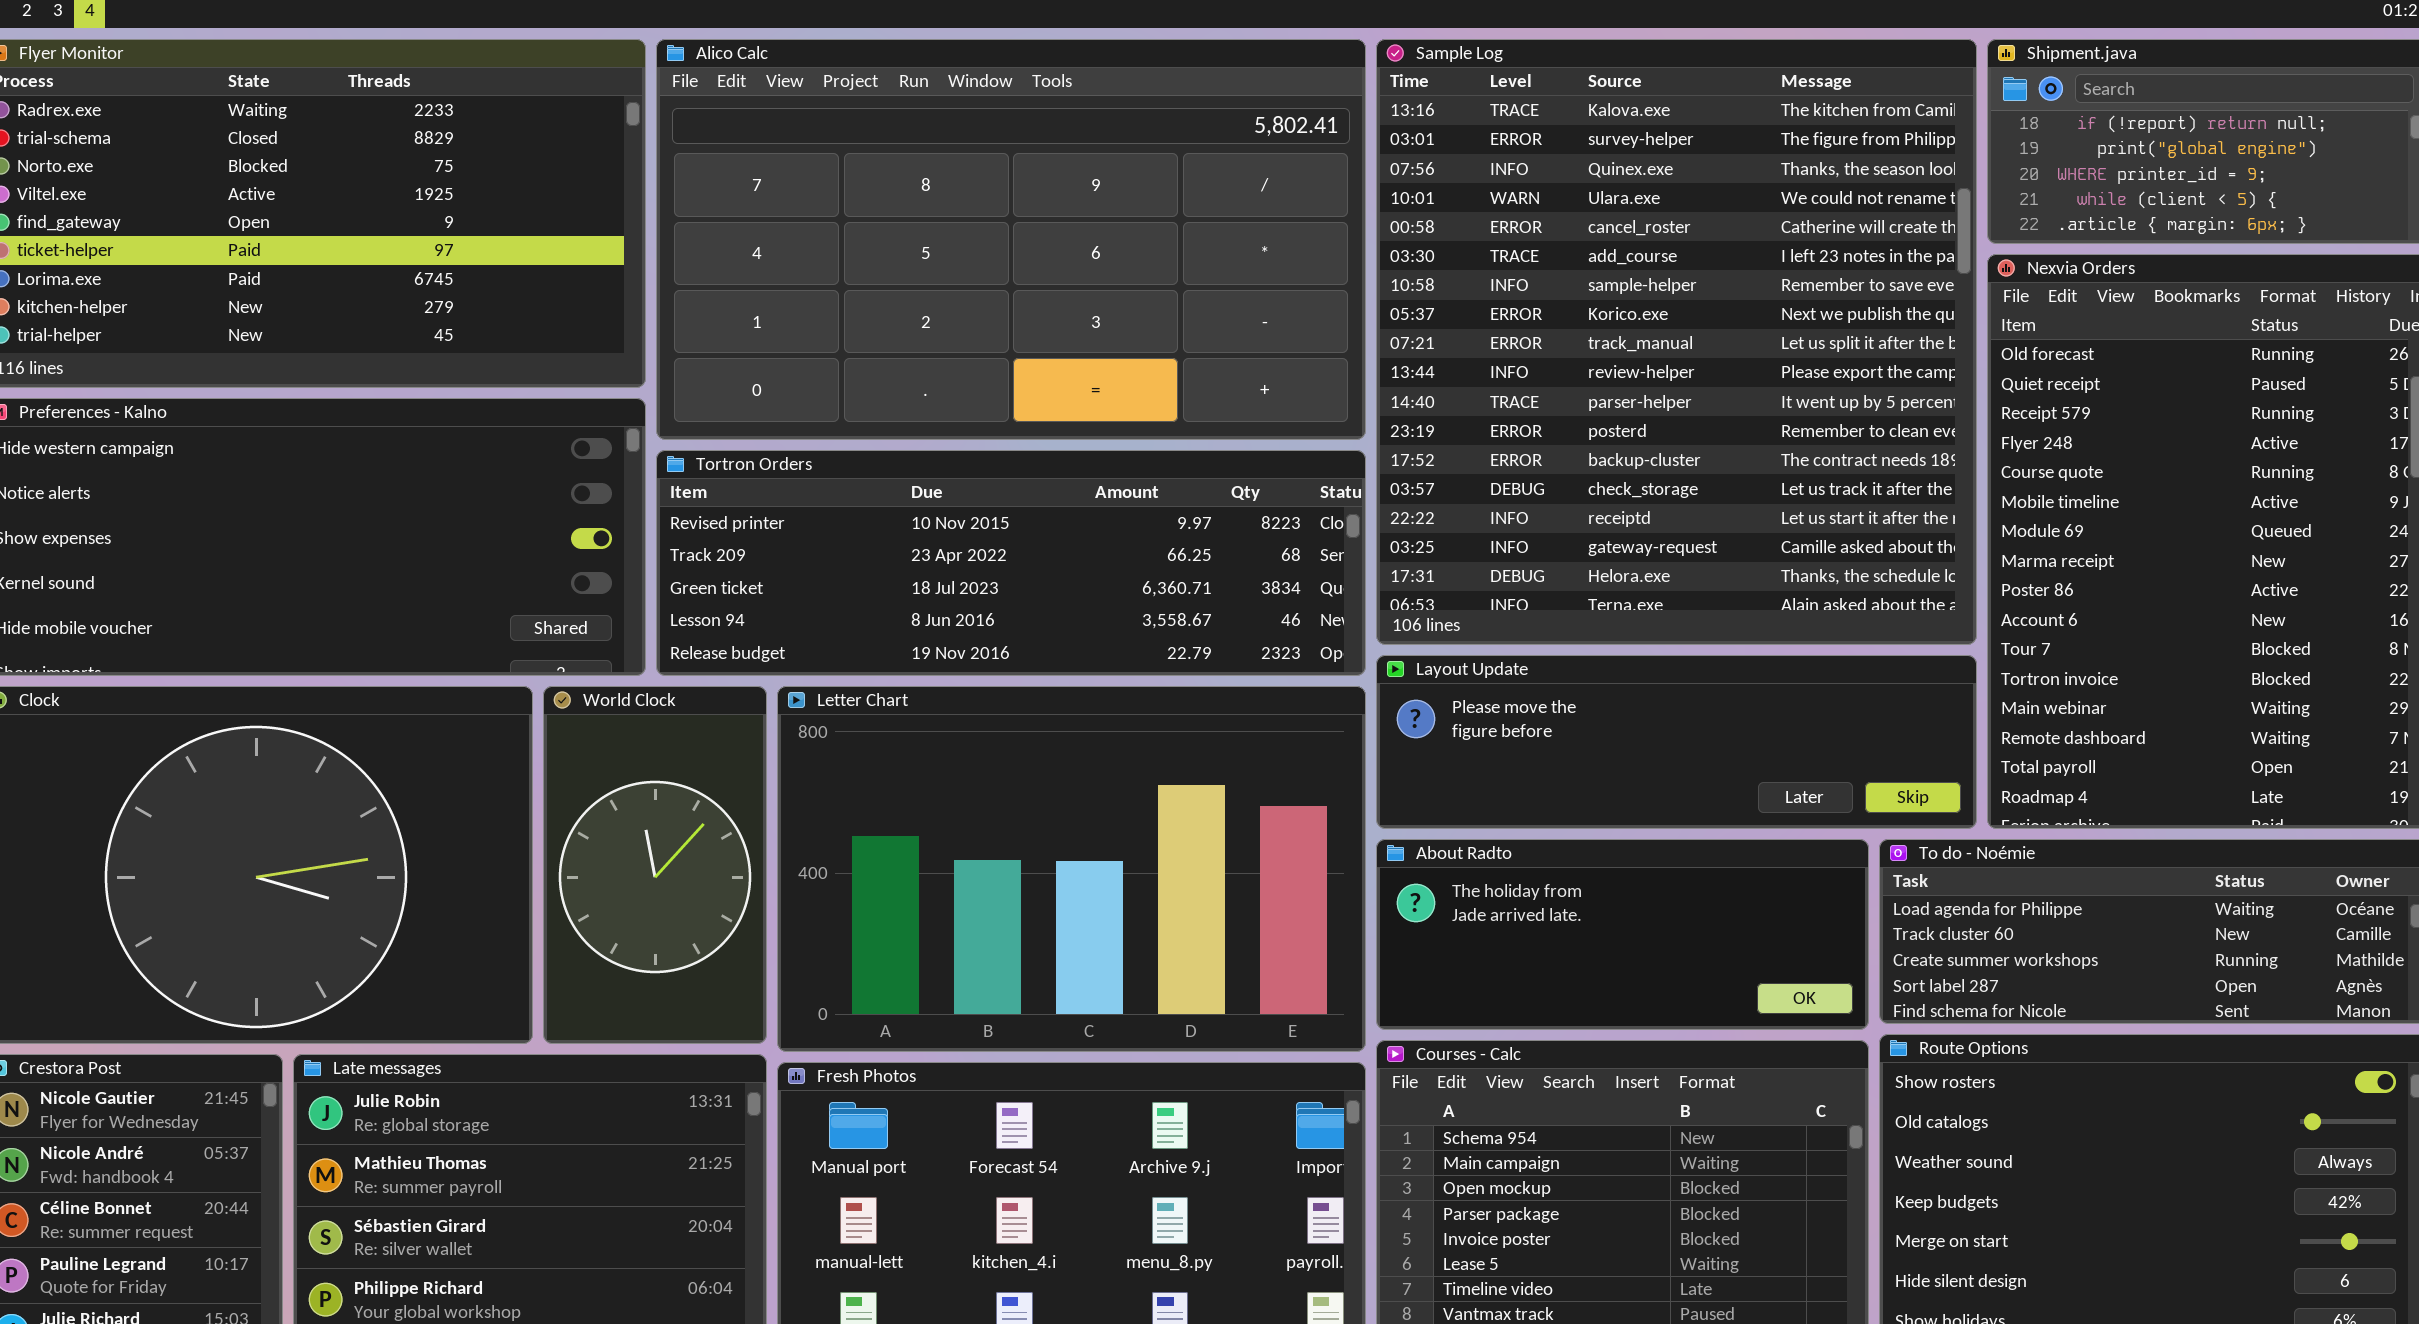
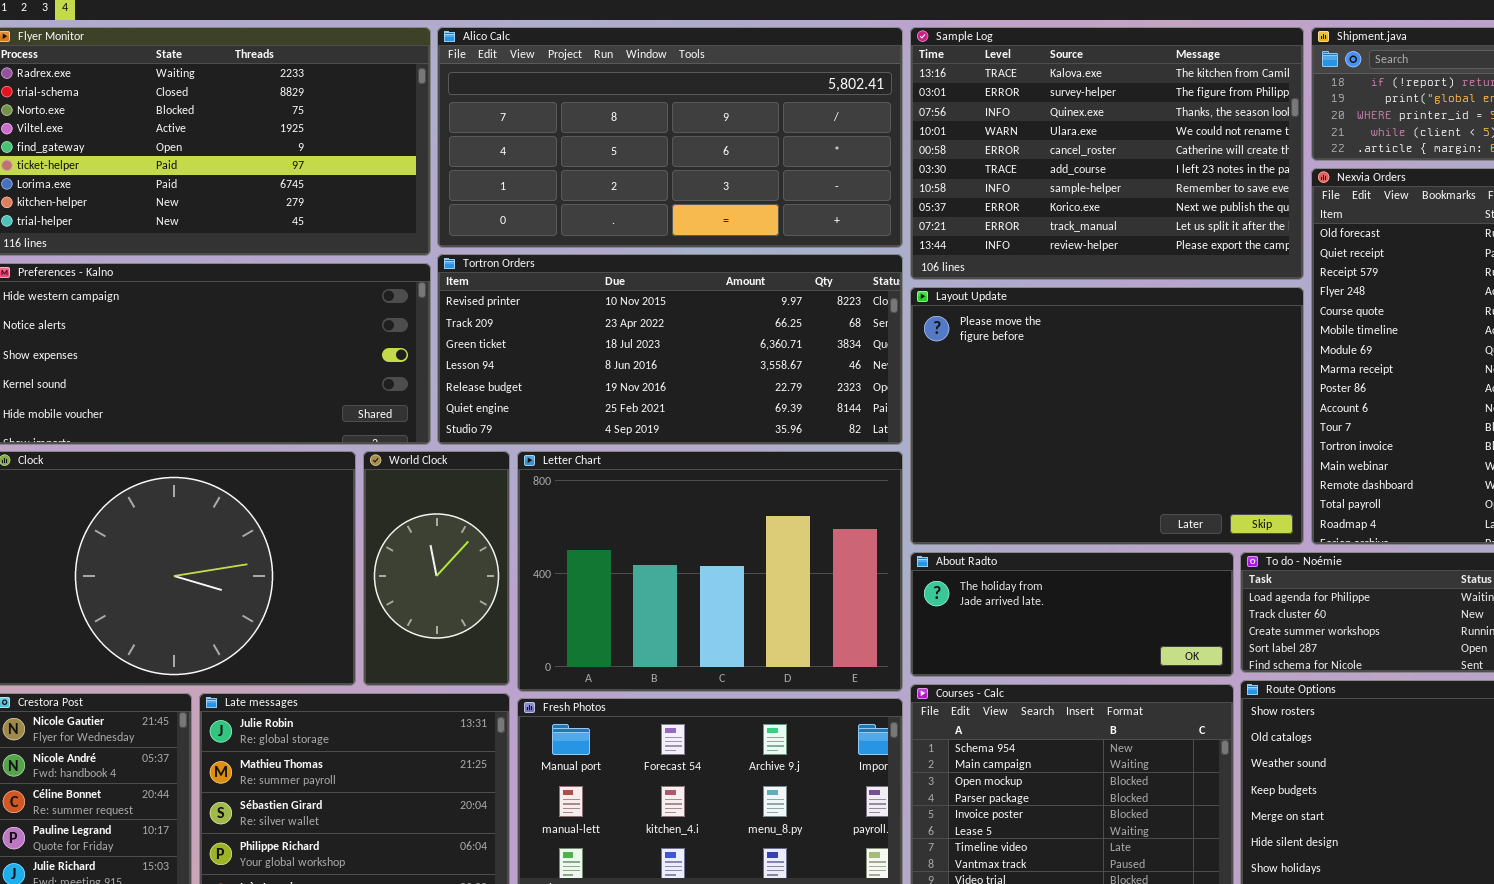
Alico Calc: [656,39,1366,440] -> [437,27,903,248], resized
Sample Log: [1376,39,1977,645] -> [910,27,1304,280], resized
Tortron Orders: [656,450,1366,676] -> [437,254,903,445], resized
Layout Update: [1376,655,1977,829] -> [910,287,1304,545], resized

